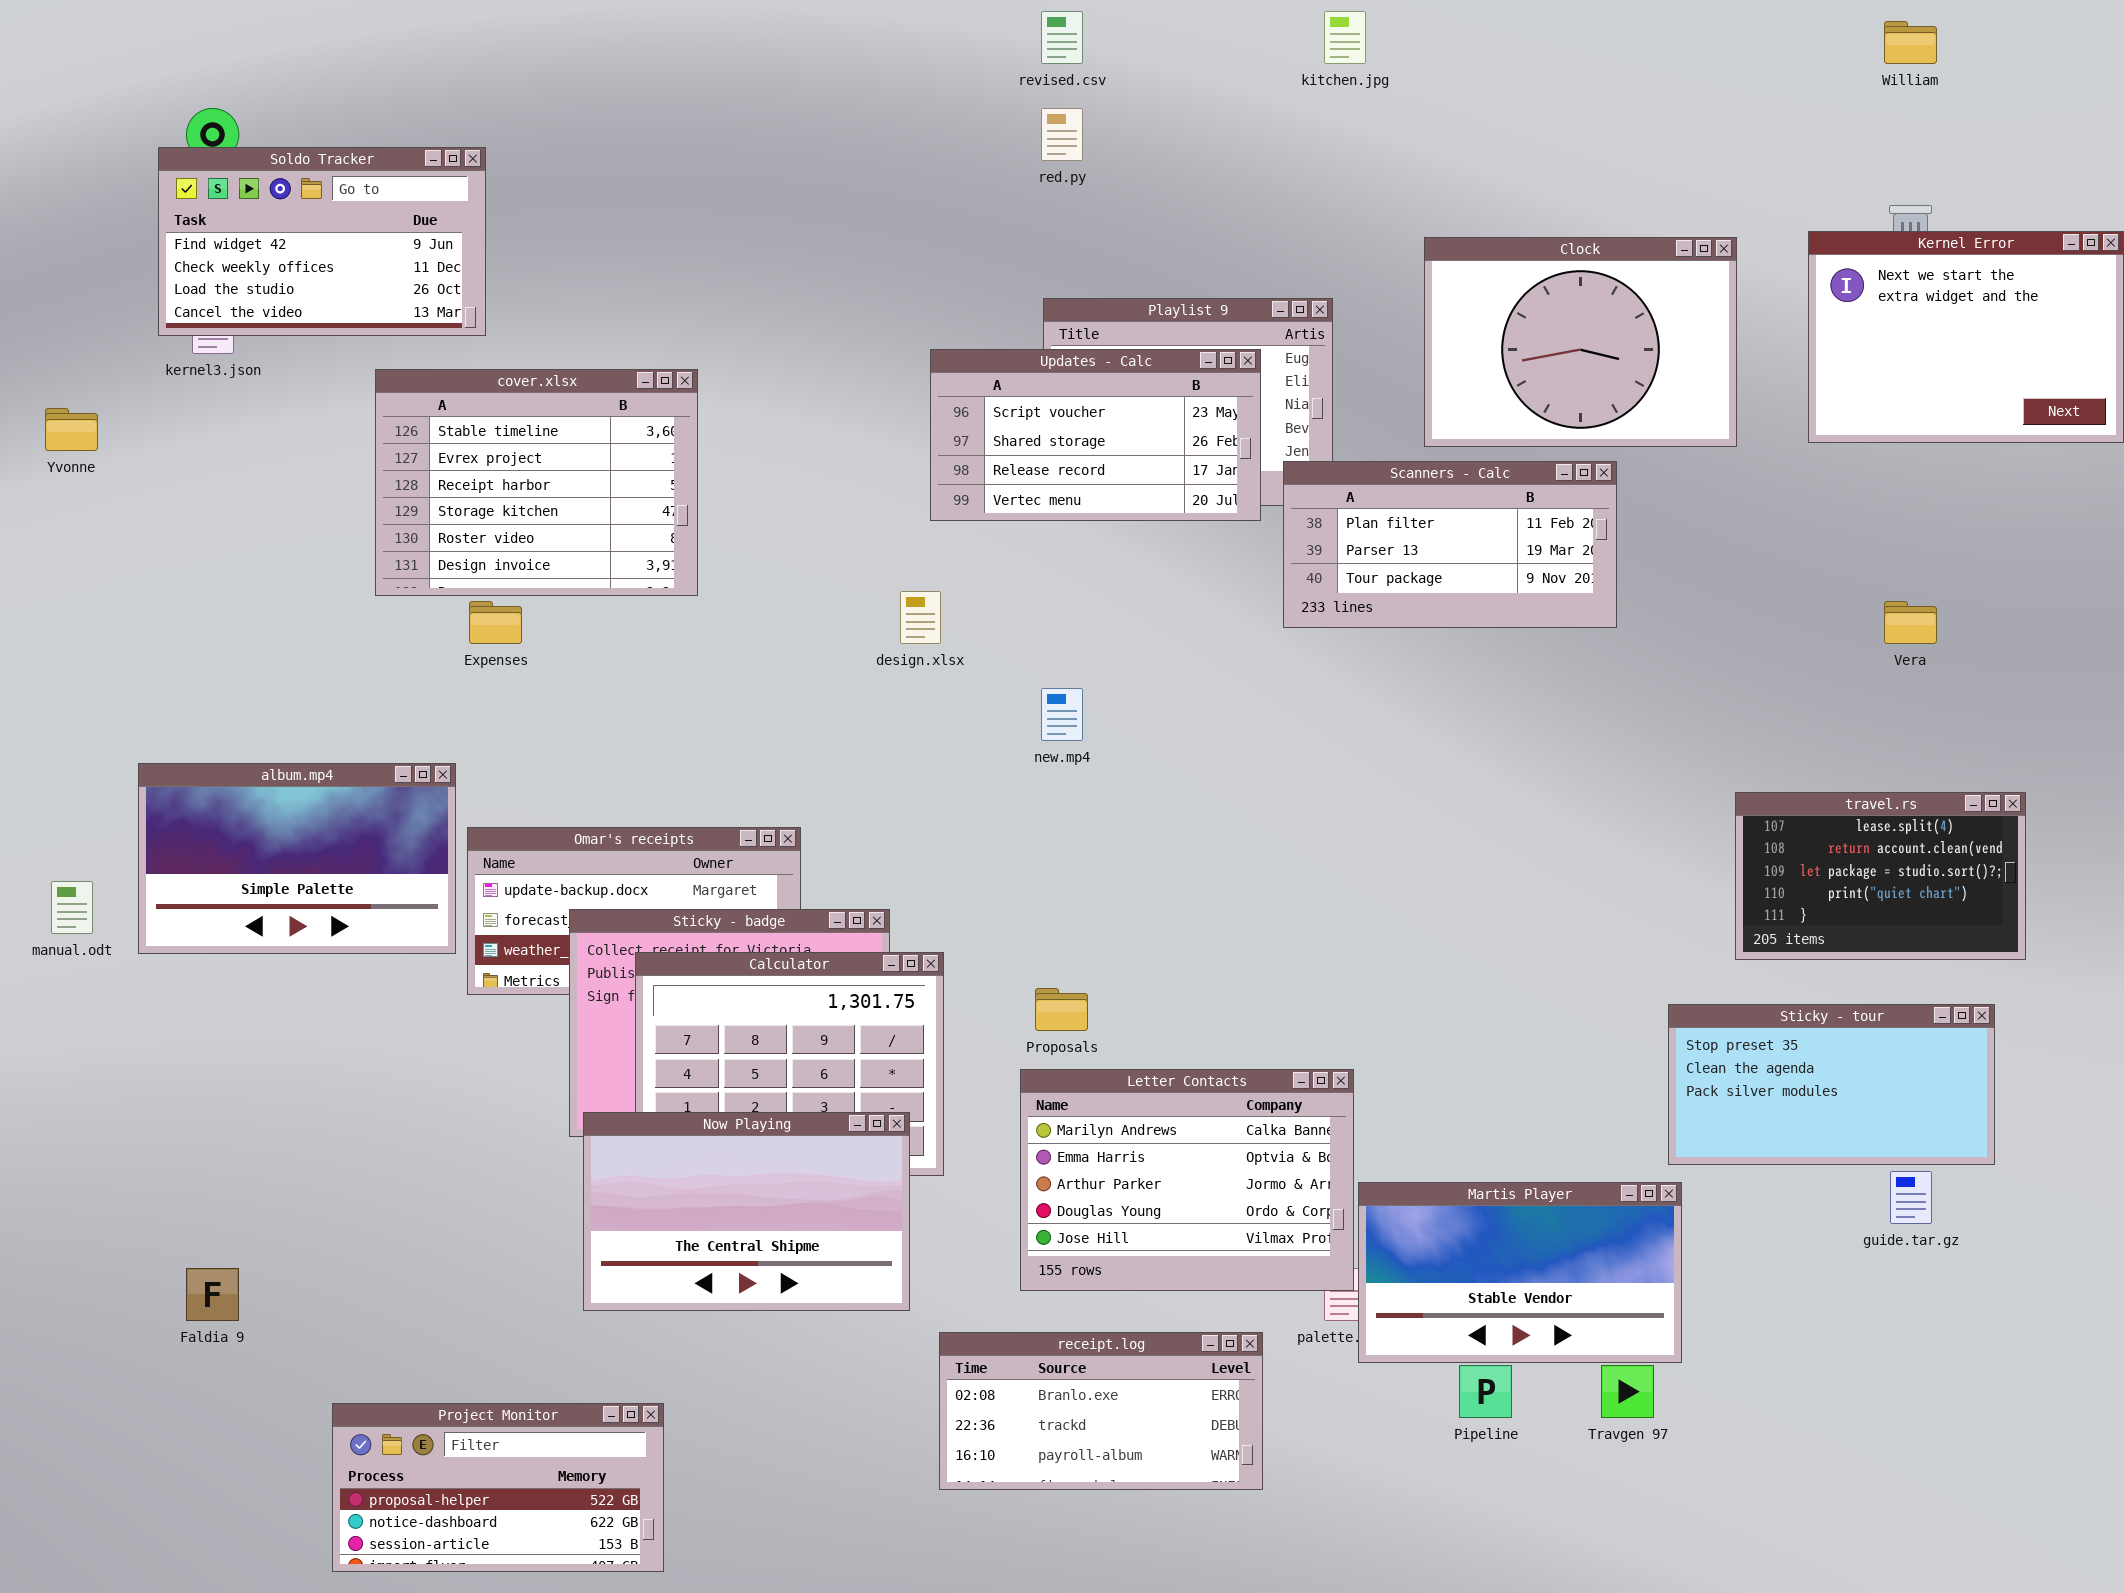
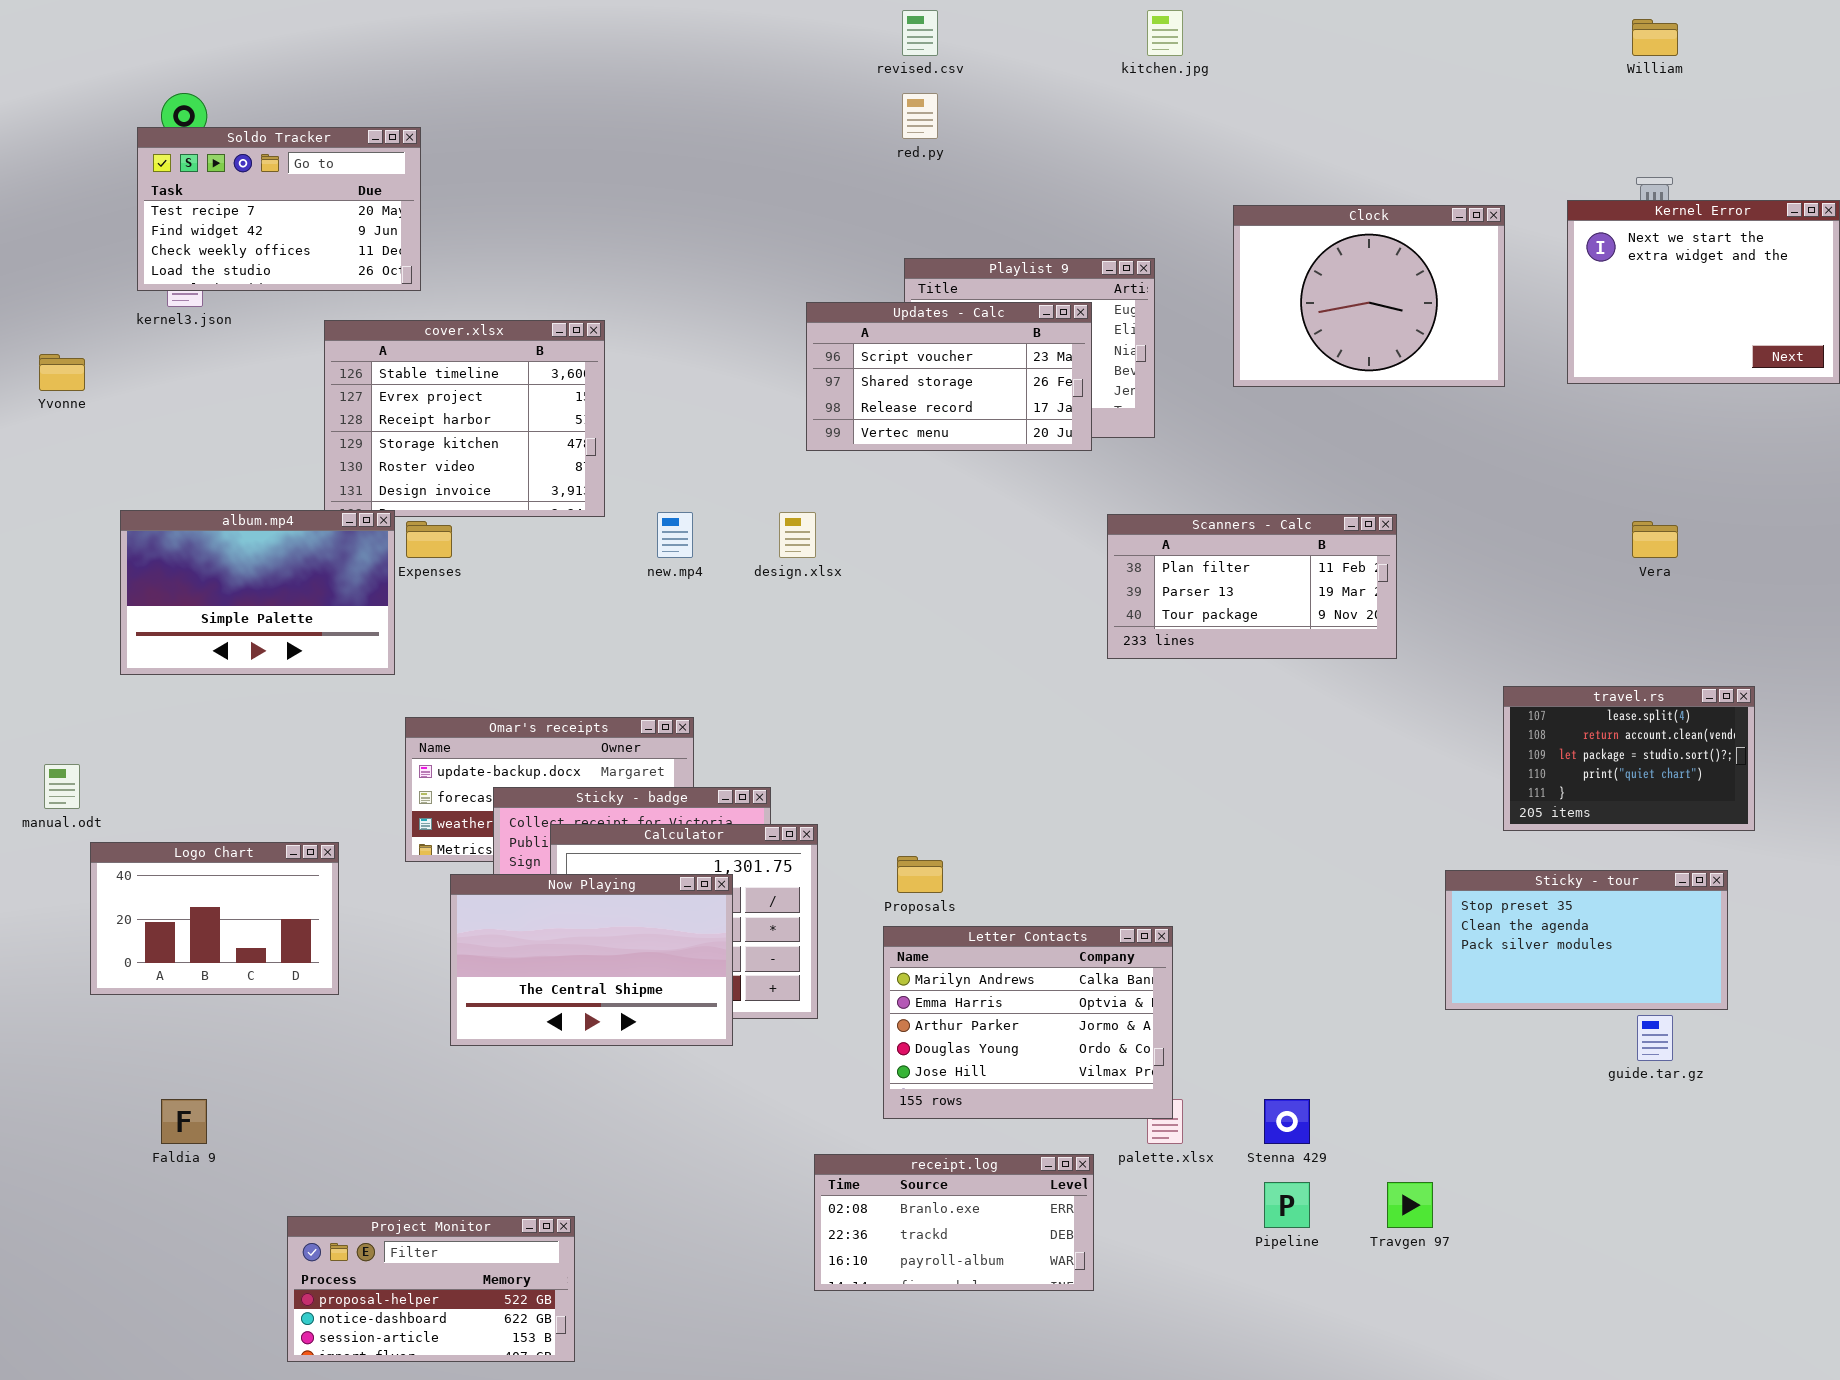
Soldo Tracker: [158,147,486,336] -> [137,127,421,291], scrolled up 1 row
Scanners - Calc: [1283,461,1617,628] -> [1107,514,1397,659], moved
new.mp4: [1041,688,1083,741] -> [657,512,693,558], moved
album.mp4: [138,763,456,954] -> [120,510,395,675], moved
Logo Chart: none -> [90,842,339,995], opened
Now Playing: [583,1112,910,1311] -> [450,874,733,1046], moved
Martis Player: [1358,1182,1682,1363] -> none, closed

